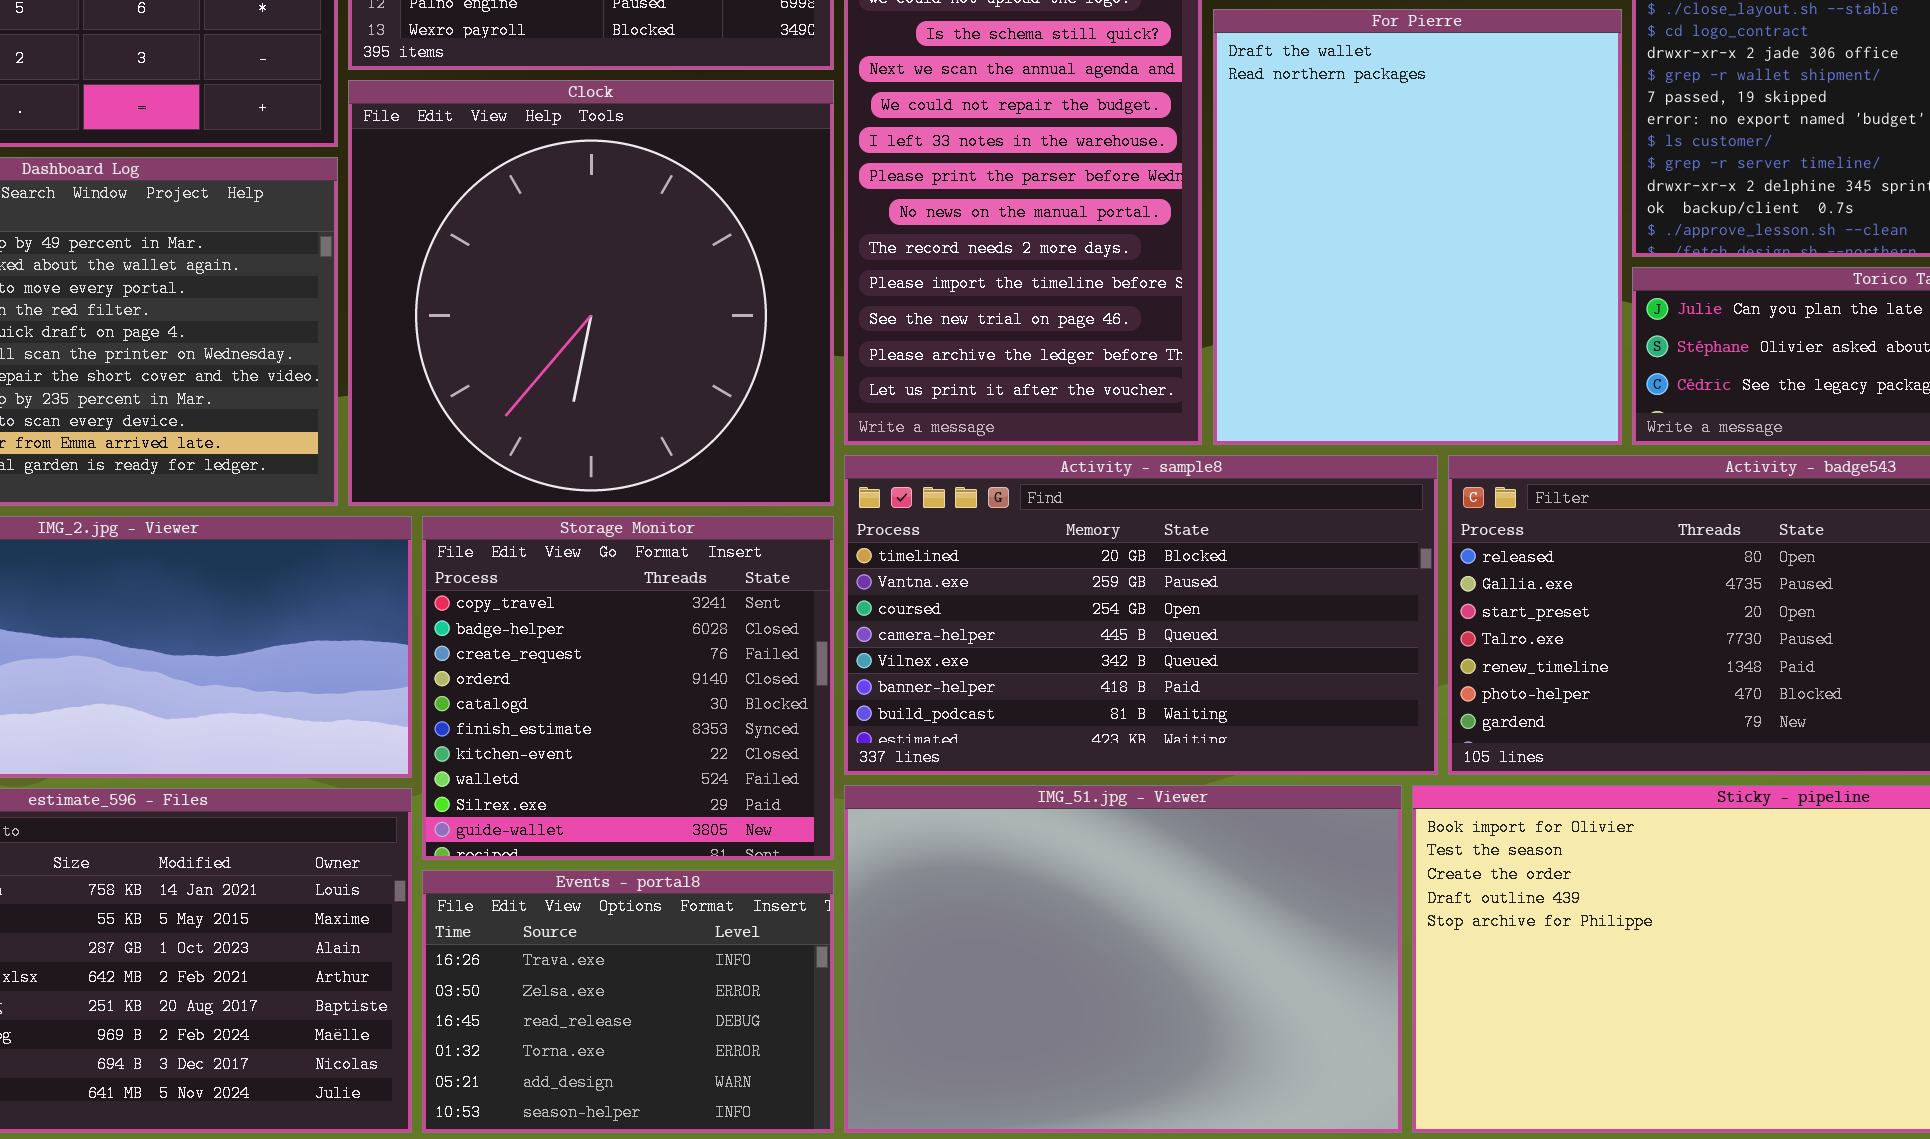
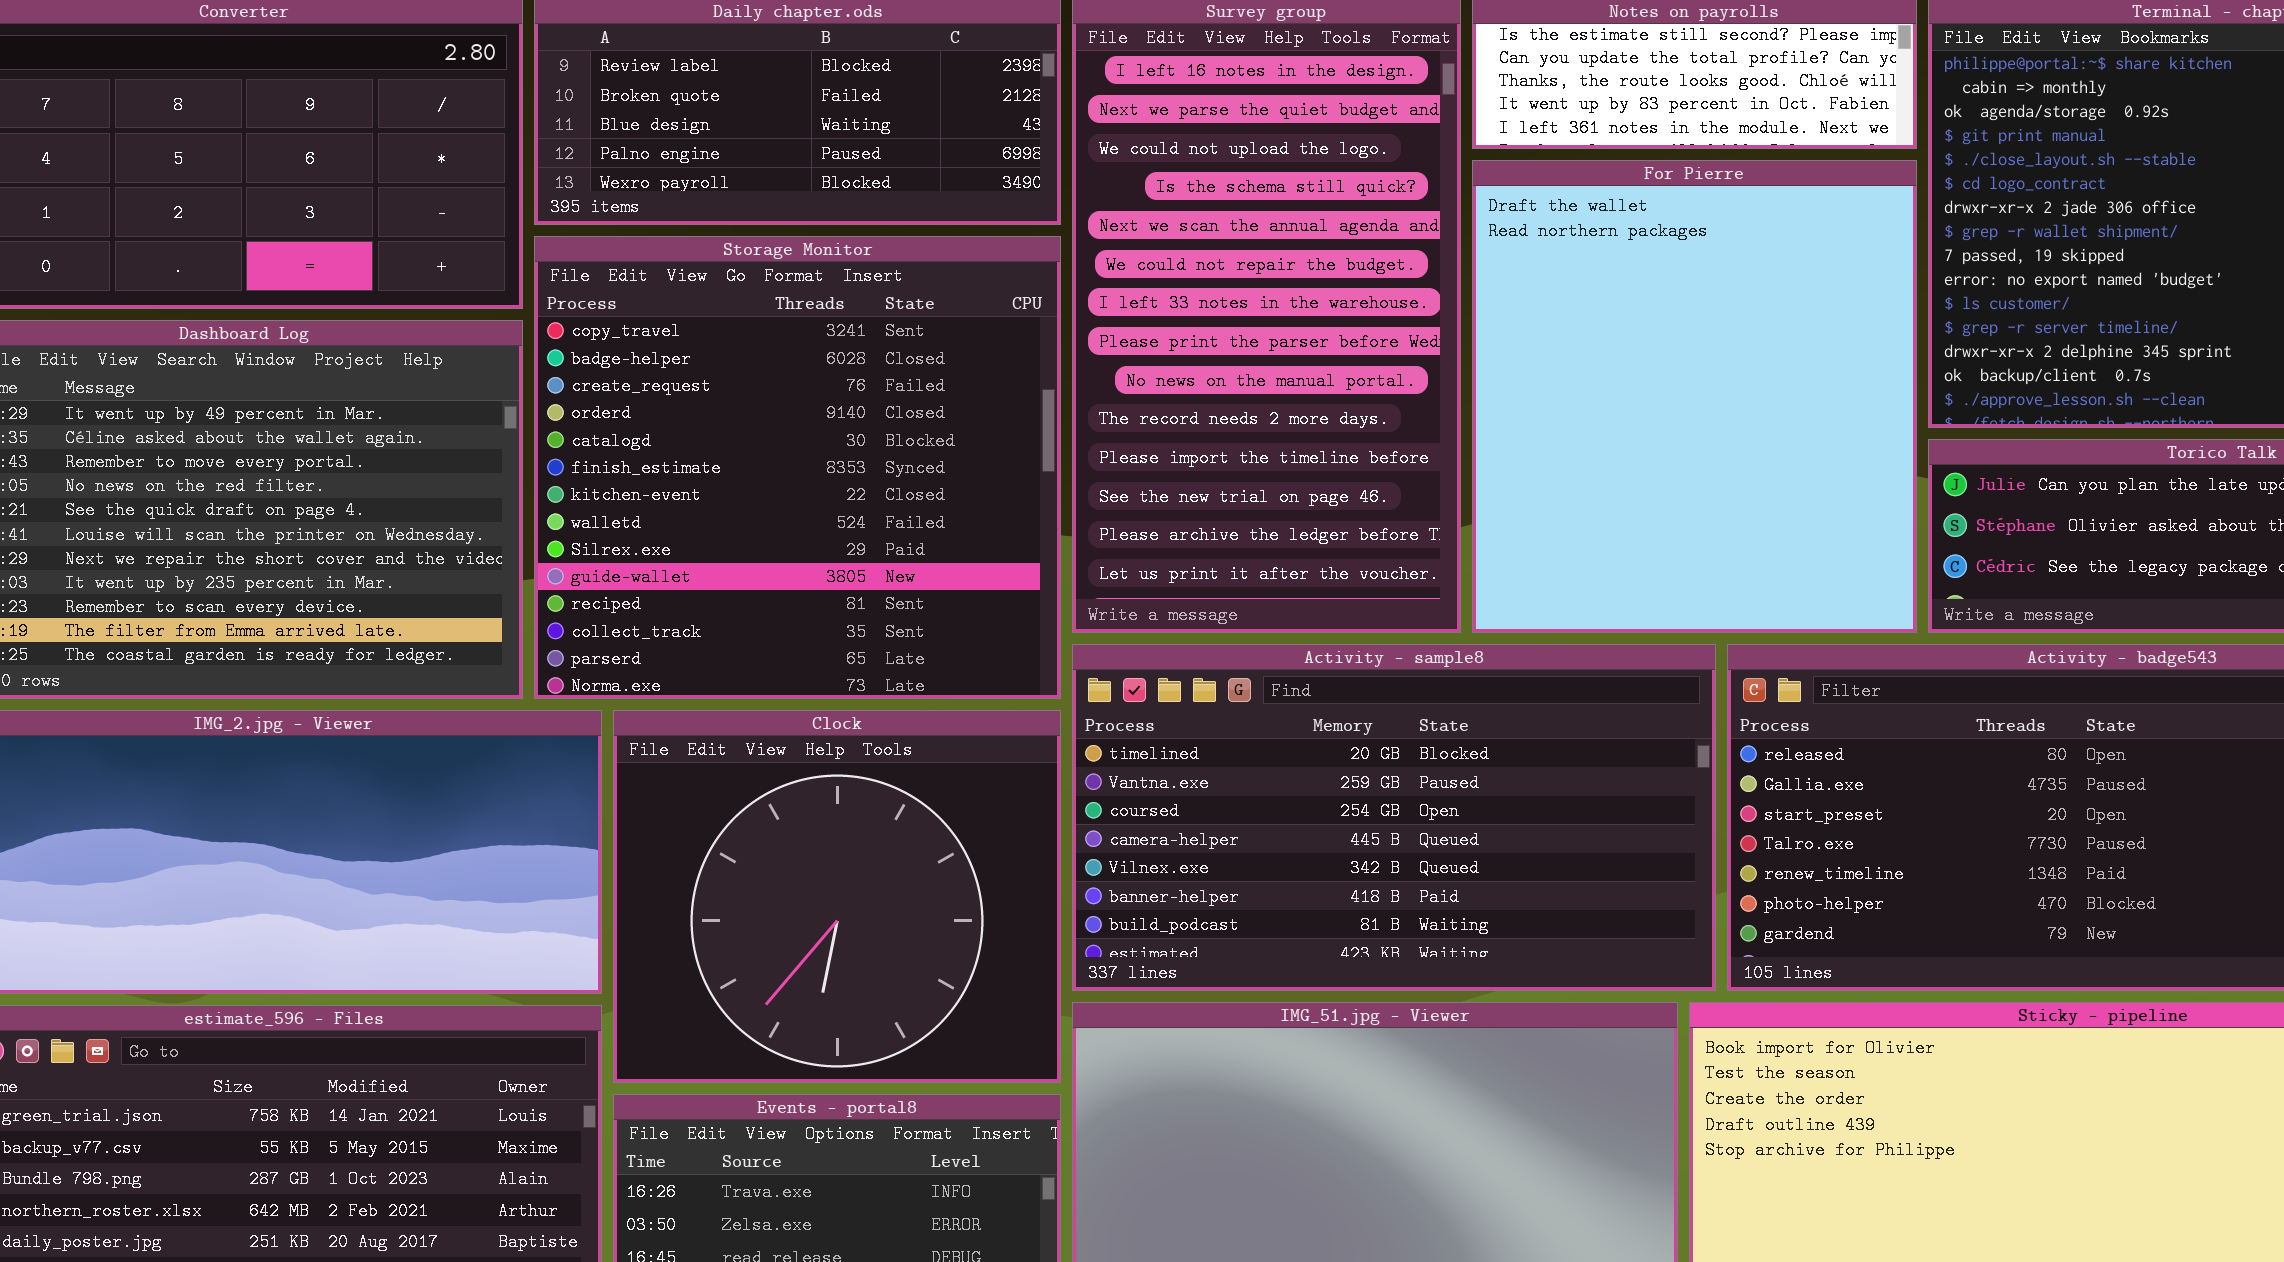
Clock: [348,80,834,506] -> [613,710,1061,1083], moved, resized
Storage Monitor: [422,516,834,860] -> [534,236,1061,699], moved, resized

